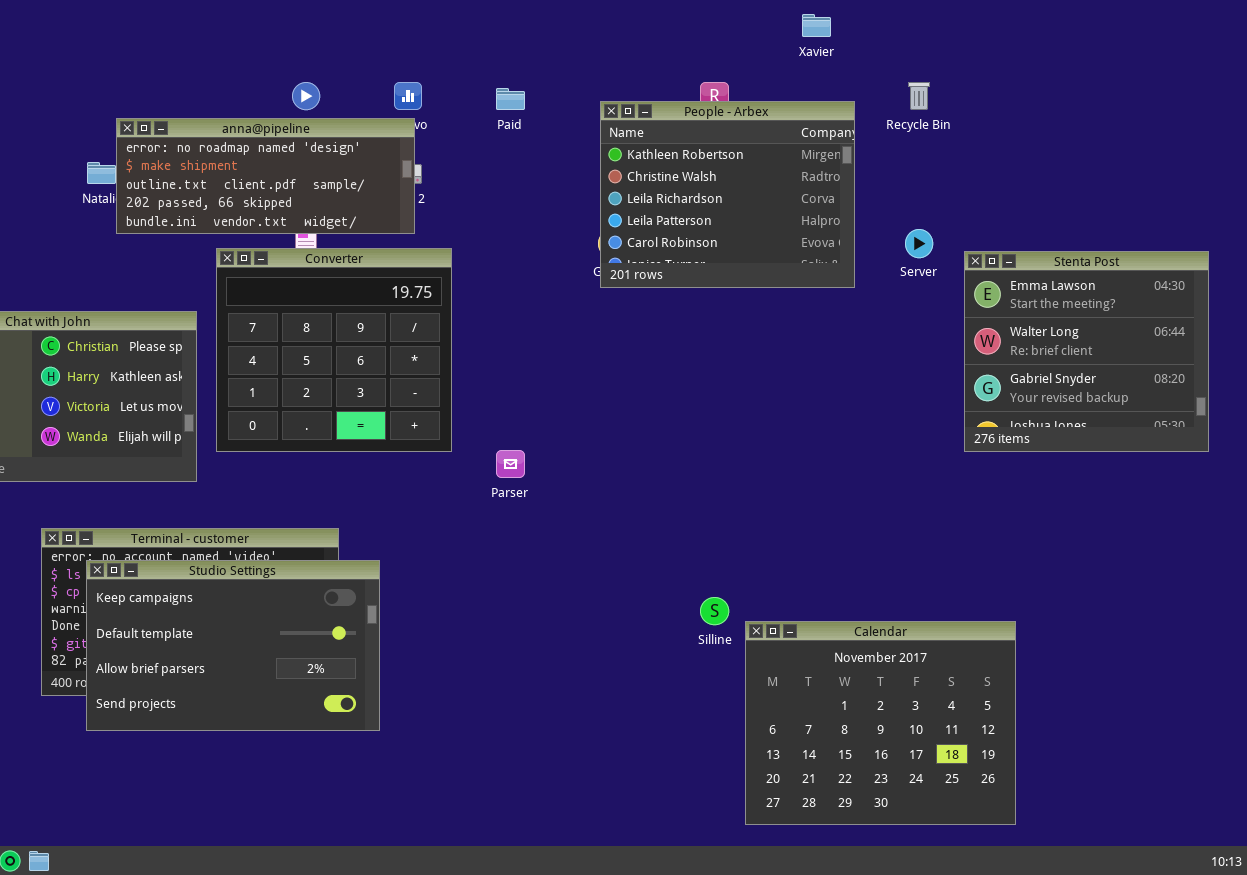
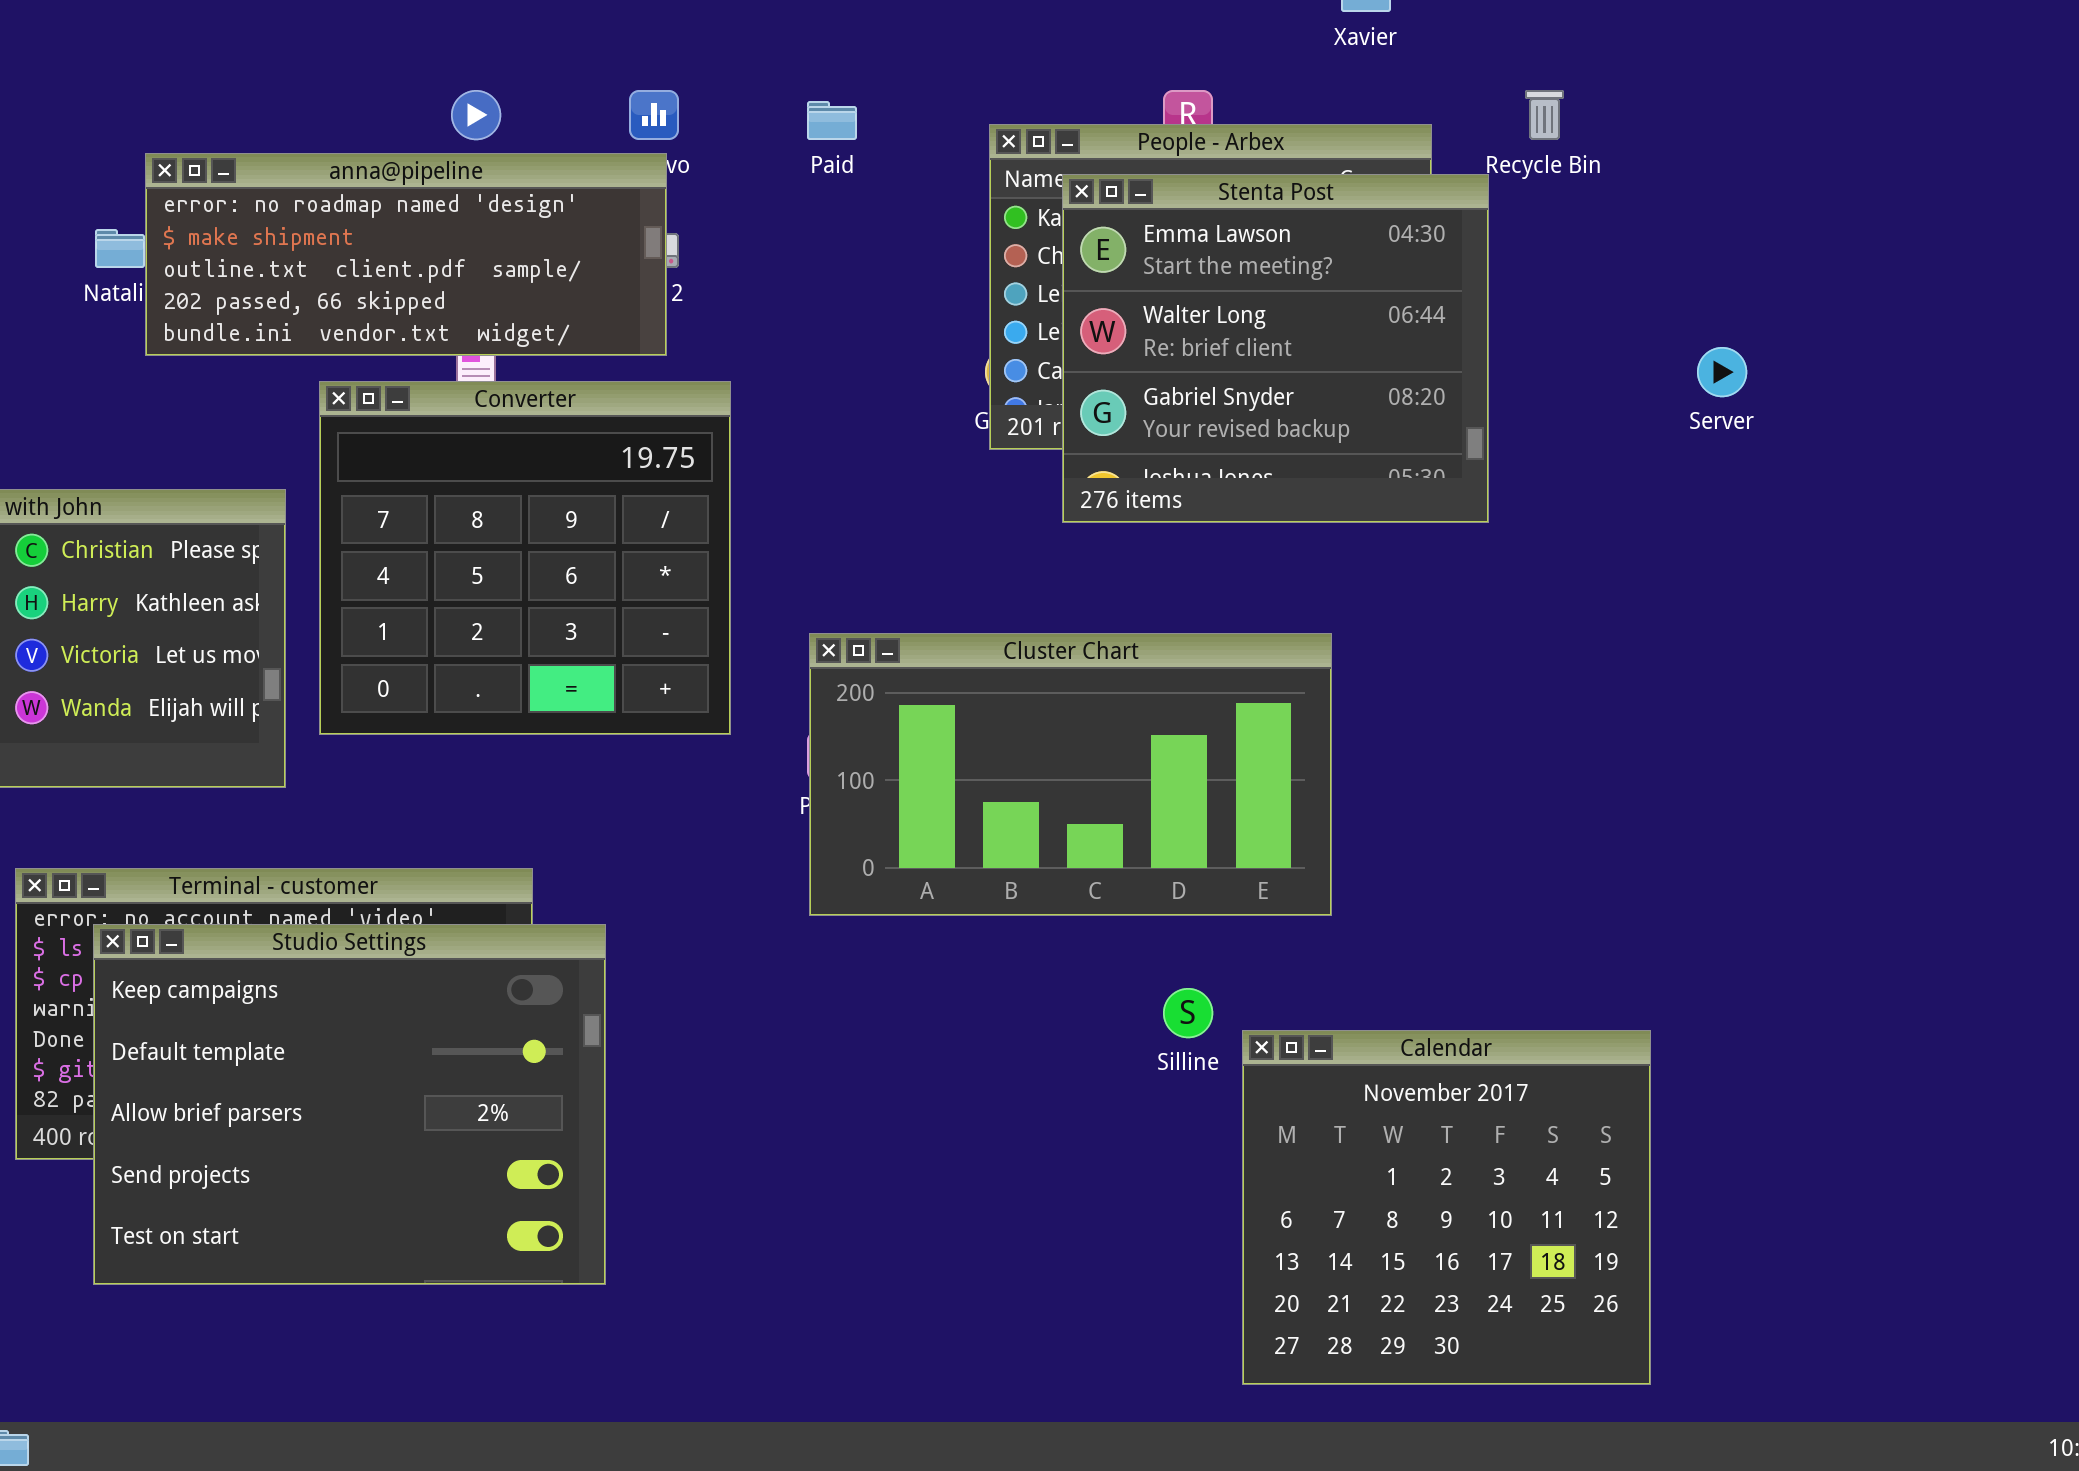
Server: [905,229,933,258] -> [1697,347,1747,397], moved
Stenta Post: [964,251,1209,452] -> [1062,174,1489,523], moved
Cluster Chart: none -> [809,633,1332,916], opened
Studio Settings: [86,560,380,731] -> [93,924,606,1285], resized
Calendar: [745,621,1016,825] -> [1242,1030,1651,1385], resized

